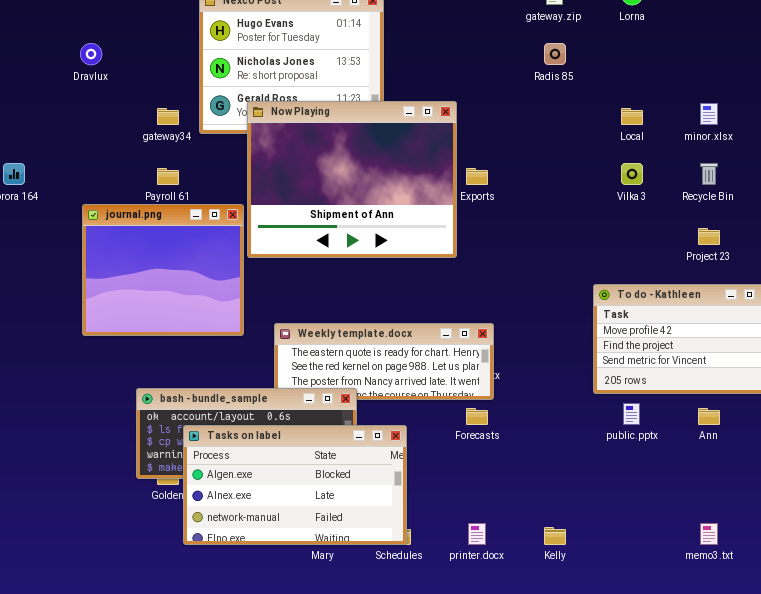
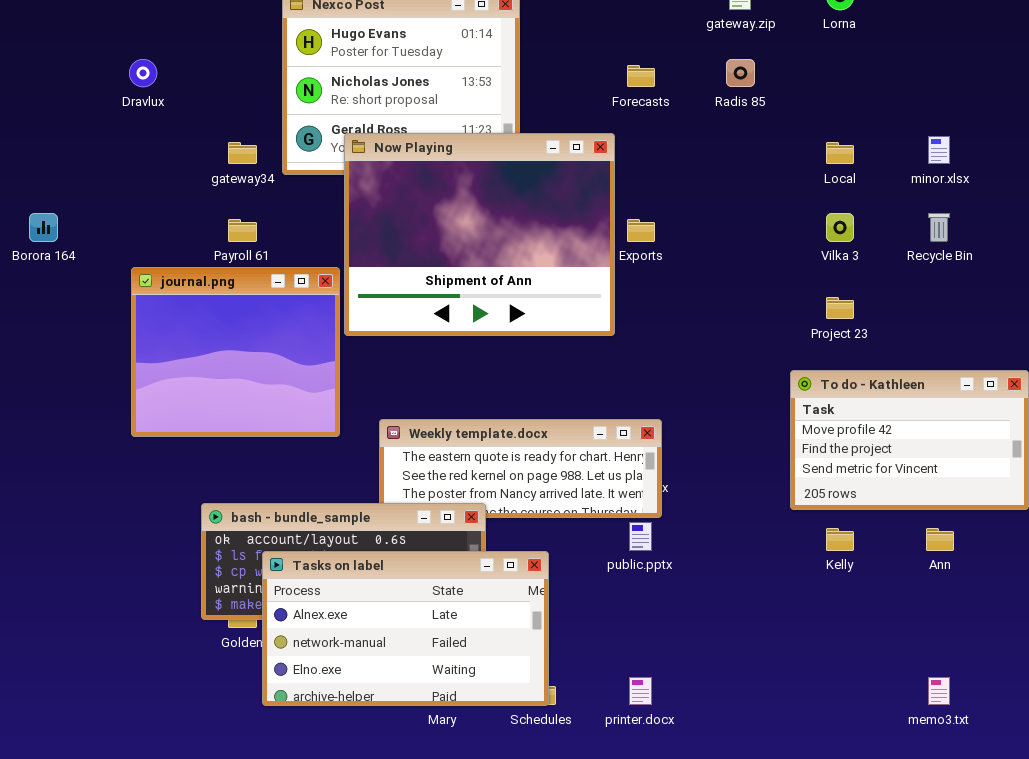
Project 23: [698,228,720,245] -> [826,297,854,319], moved
public.pptx: [623,403,640,425] -> [629,522,652,551], moved
Forecasts: [466,408,488,425] -> [627,65,655,87], moved
Tasks on label: [183,425,407,545] -> [262,551,549,706], scrolled down 1 row
Kelly: [544,527,566,545] -> [826,528,854,551], moved

